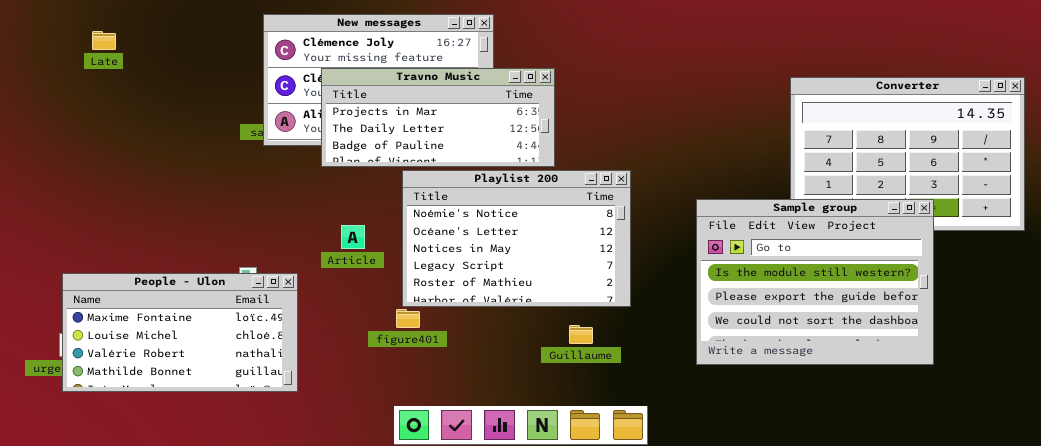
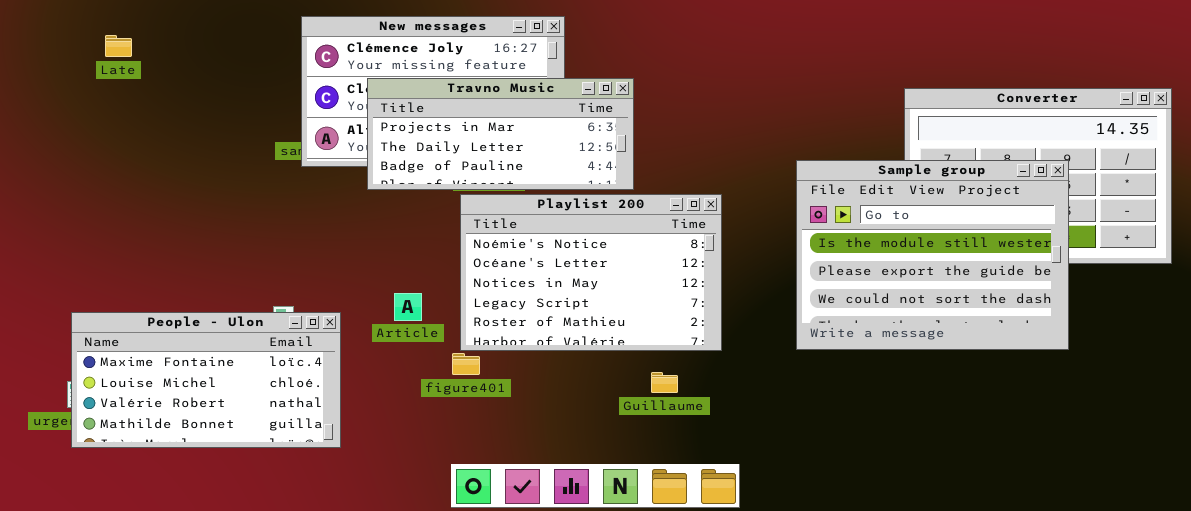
Sample group: [696,199,934,365] -> [796,160,1069,350], moved
Article: [341,225,365,249] -> [394,293,422,321], moved

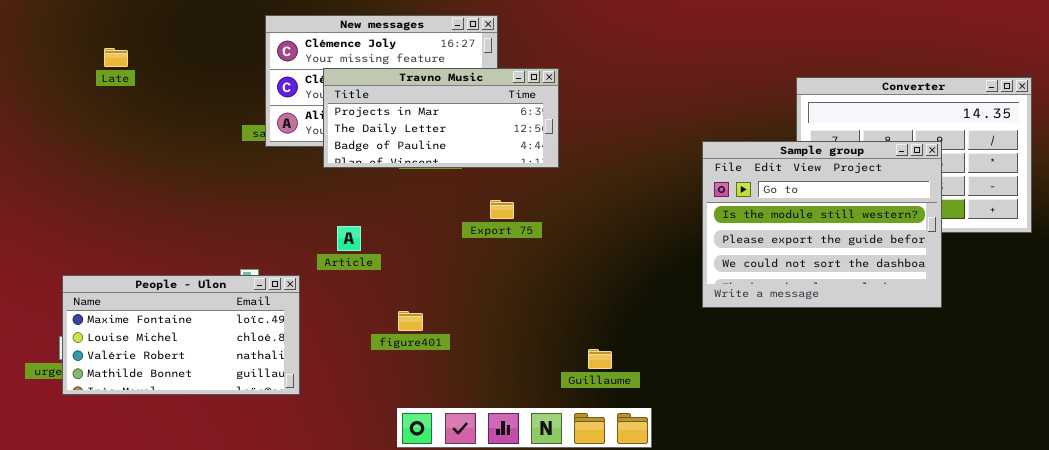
Late: [105,35,132,57] -> [104,48,128,67], moved
Playlist 200: [460,194,722,351] -> none, closed
Article: [394,293,422,321] -> [337,226,361,251], moved
Guillaume: [651,372,678,393] -> [588,349,612,369], moved

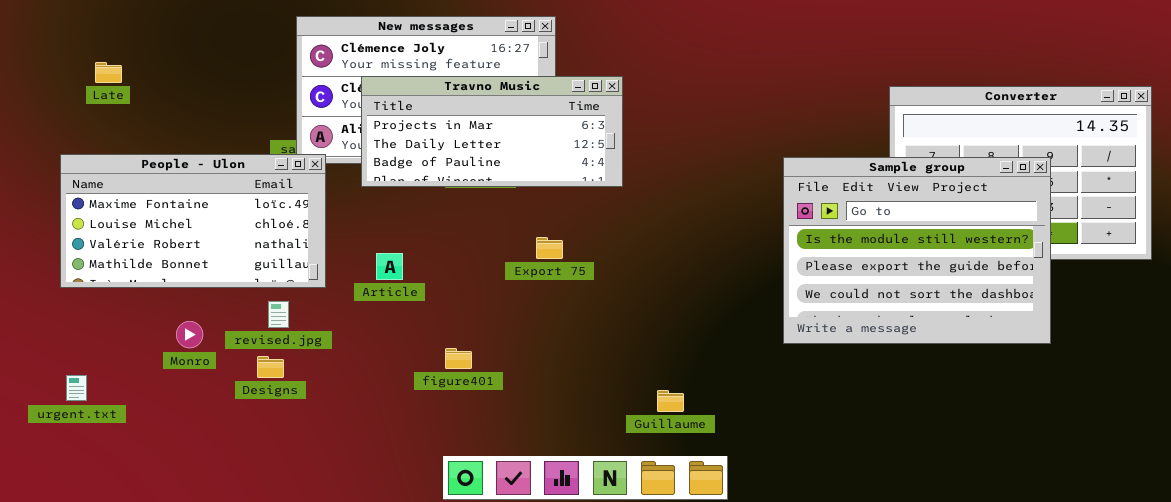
Late: [104,48,128,67] -> [95,62,122,83], moved
Export 75: [490,200,514,219] -> [536,237,563,259], moved
People - Ulon: [62,275,300,395] -> [60,154,326,288], moved

